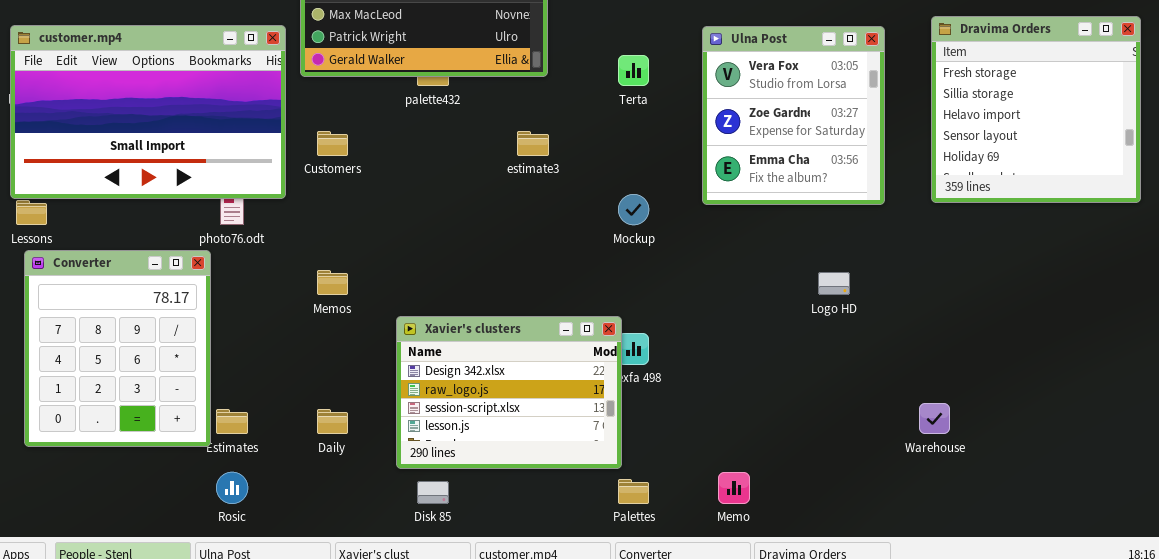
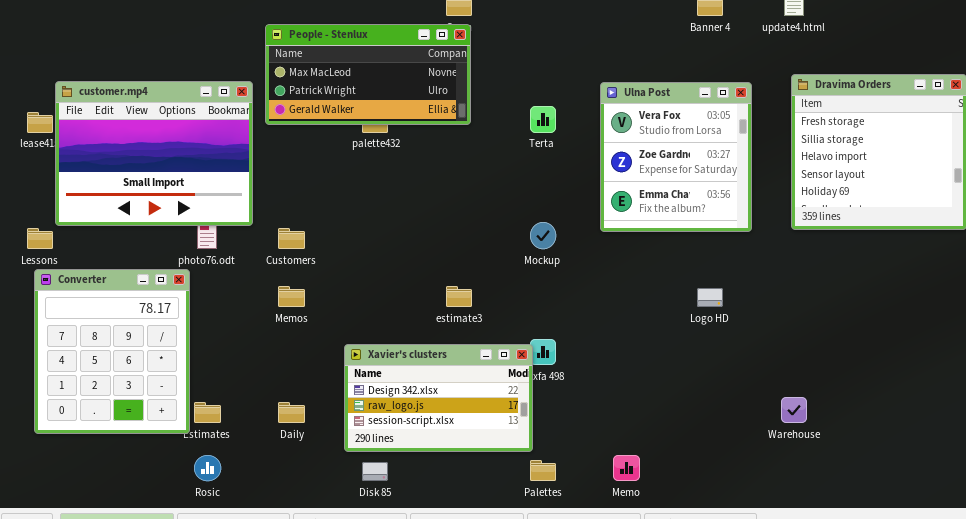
customer.mp4: [10,25,286,199] -> [55,81,253,226], resized
Customers: [317,131,348,156] -> [278,228,305,249], moved
estimate3: [517,131,549,156] -> [446,286,472,307], moved
Xavier's clusters: [396,316,622,469] -> [344,344,533,452], resized

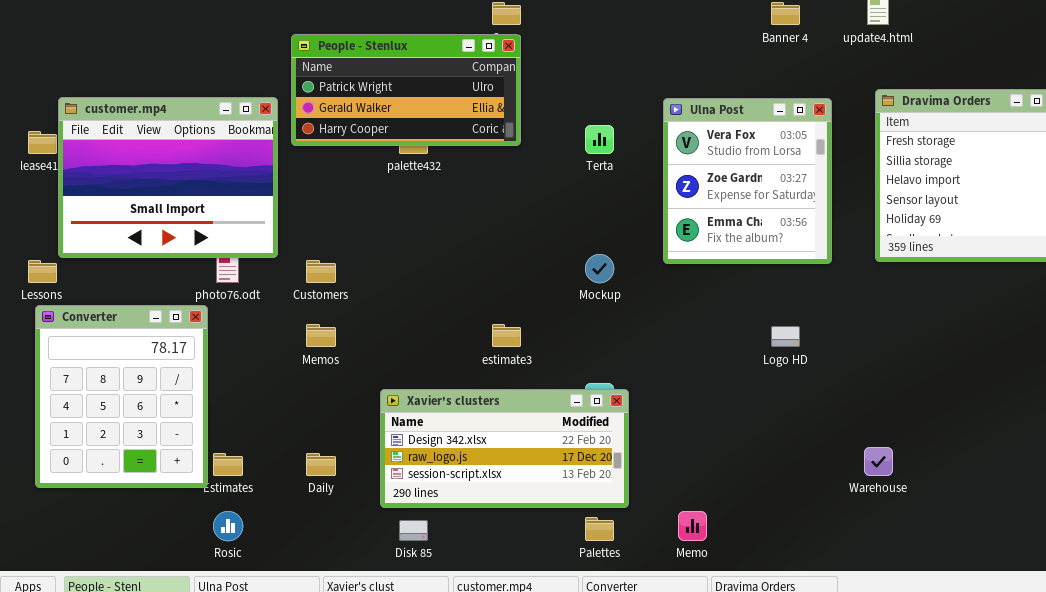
People - Stenlux: [265,24,471,125] -> [291,34,521,146], scrolled down 1 row
Xavier's clusters: [344,344,533,452] -> [380,389,629,508], resized

